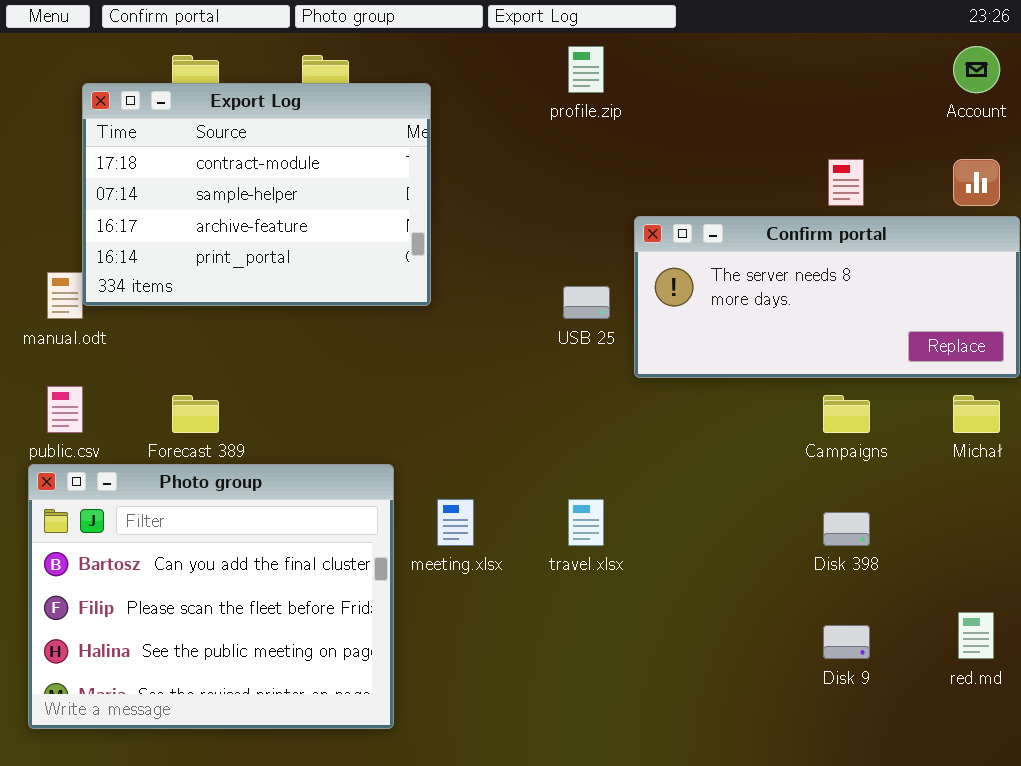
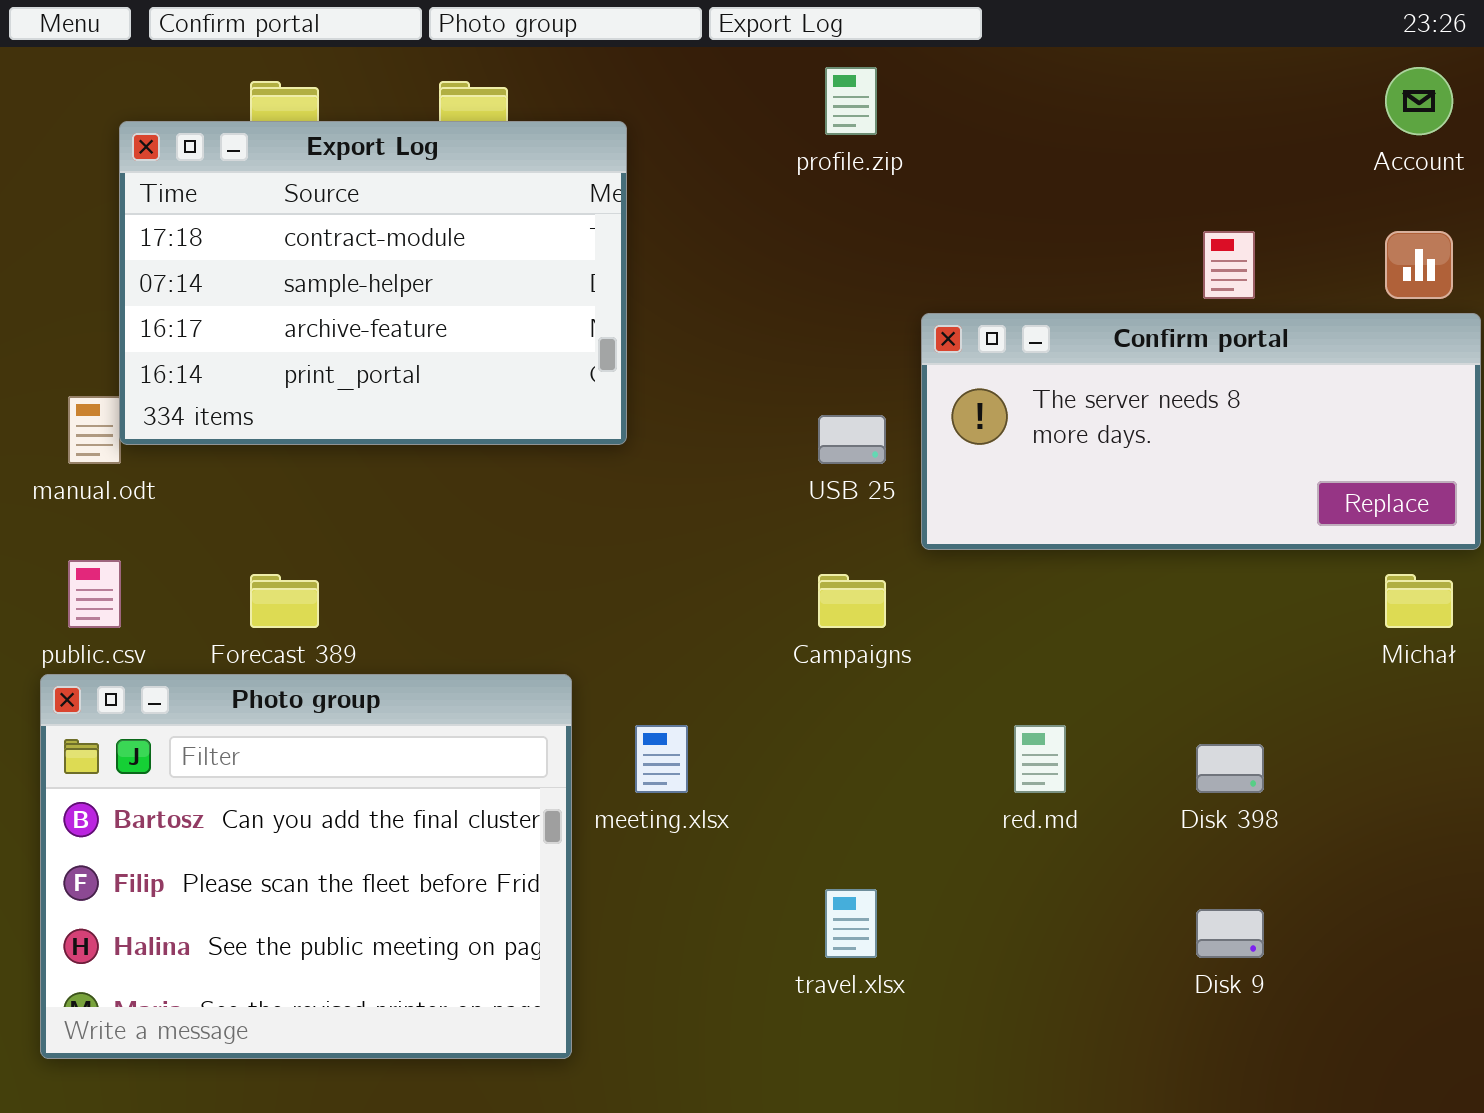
Campaigns: [823,395,870,433] -> [818,574,886,628], moved
travel.xlsx: [568,499,604,546] -> [825,889,877,958], moved
red.md: [958,612,994,659] -> [1014,725,1066,793], moved

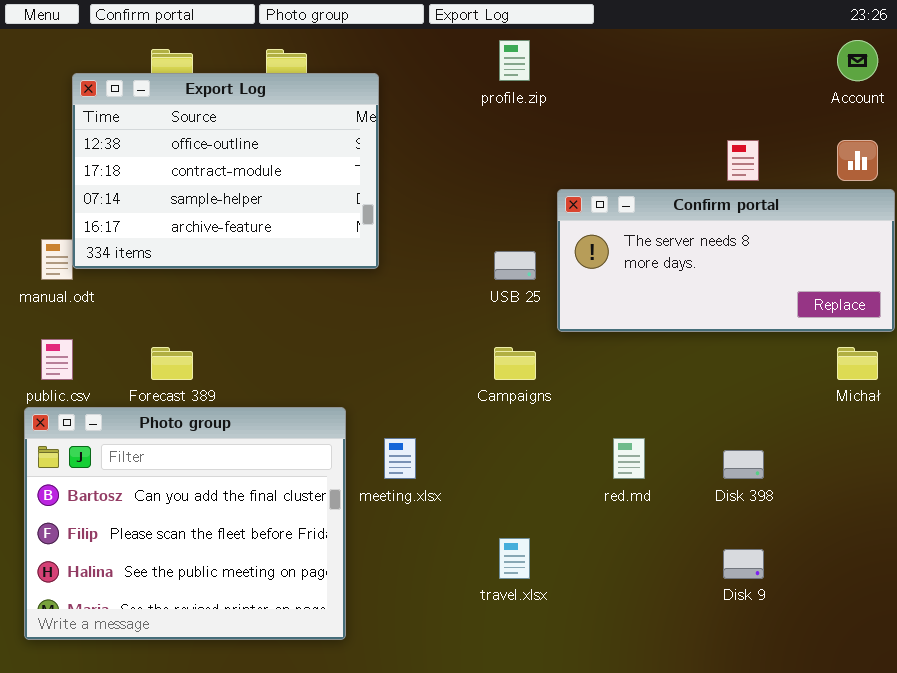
Export Log: [119,121,627,445] -> [72,73,379,269], scrolled up 1 row

